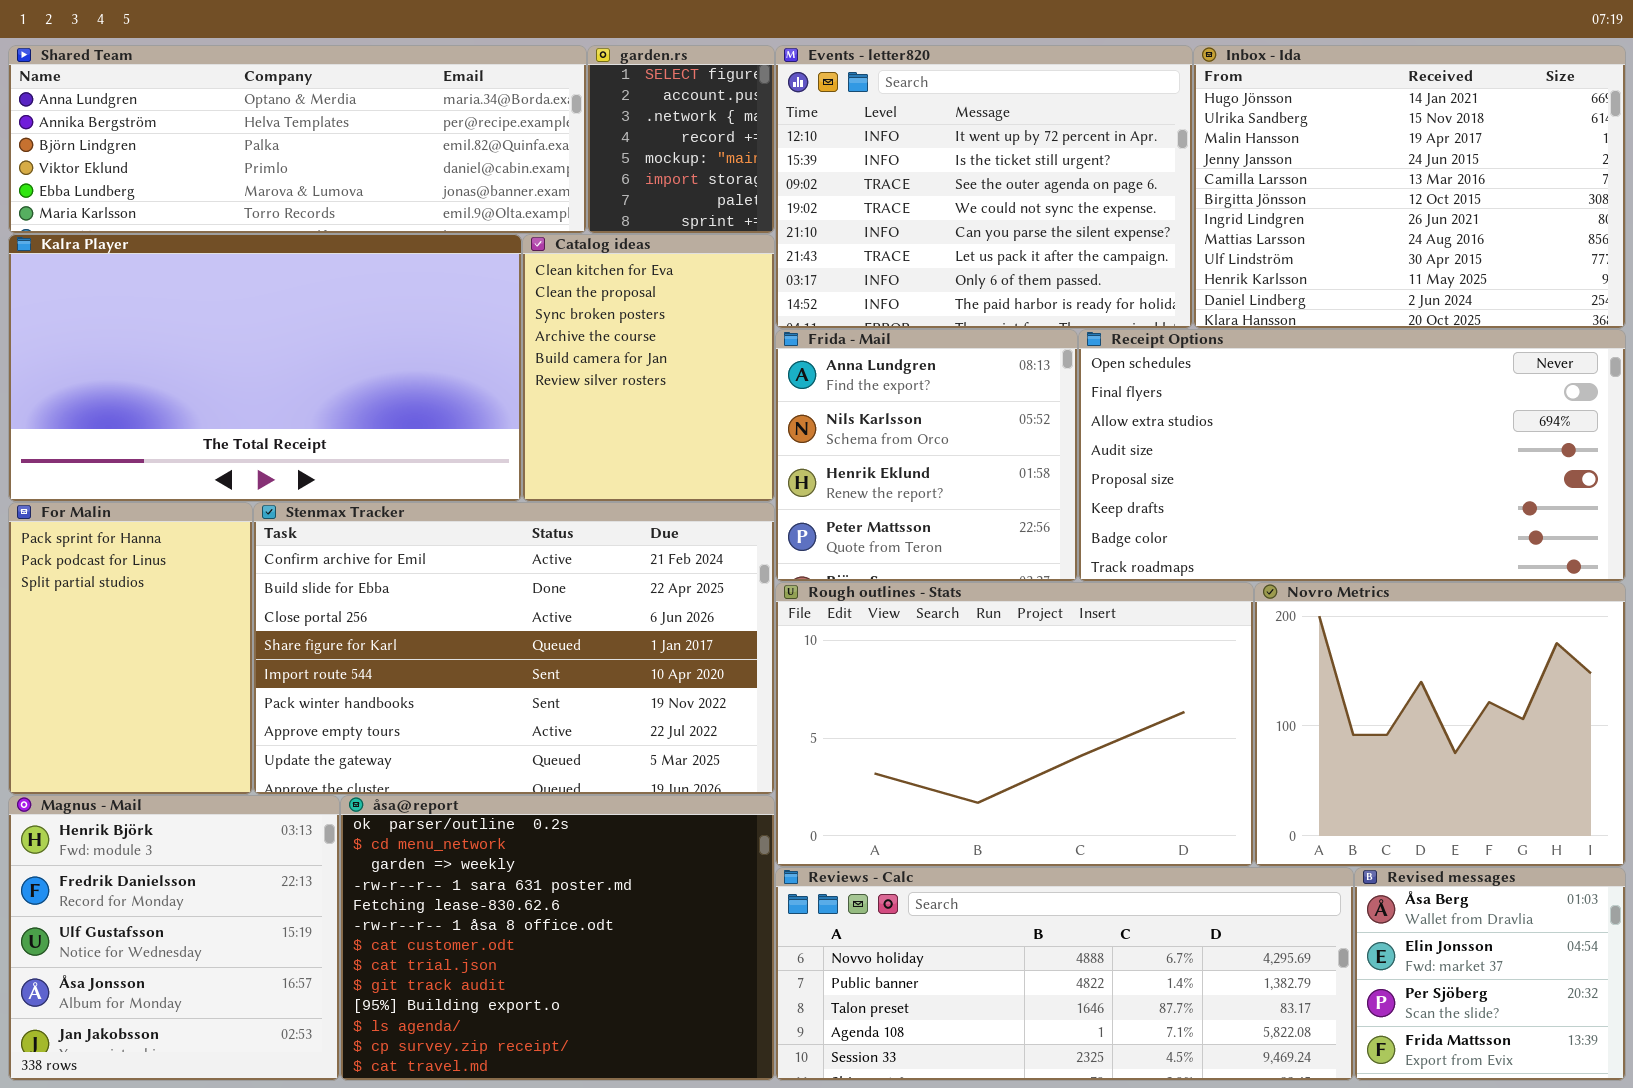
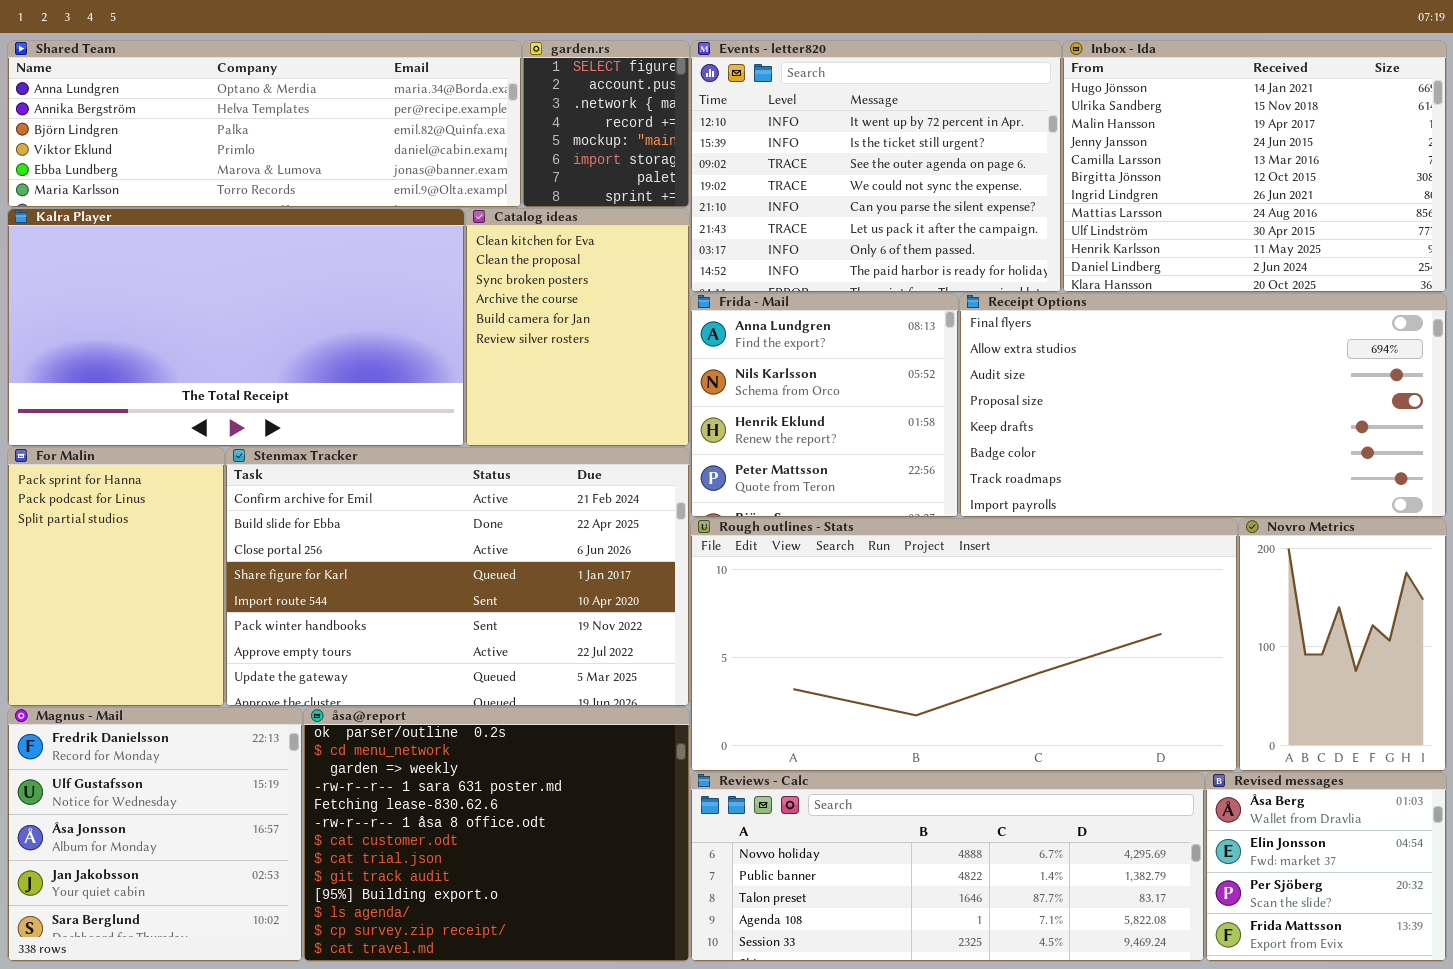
Receipt Options: [1078,329,1626,582] -> [959,293,1447,518], scrolled down 1 row
Rough outlines - Stats: [775,582,1254,867] -> [690,518,1238,772], resized
Novro Metrics: [1254,582,1626,867] -> [1238,518,1447,772], resized
Magnus - Mail: [8,795,340,1081] -> [7,707,303,962], scrolled down 1 row

